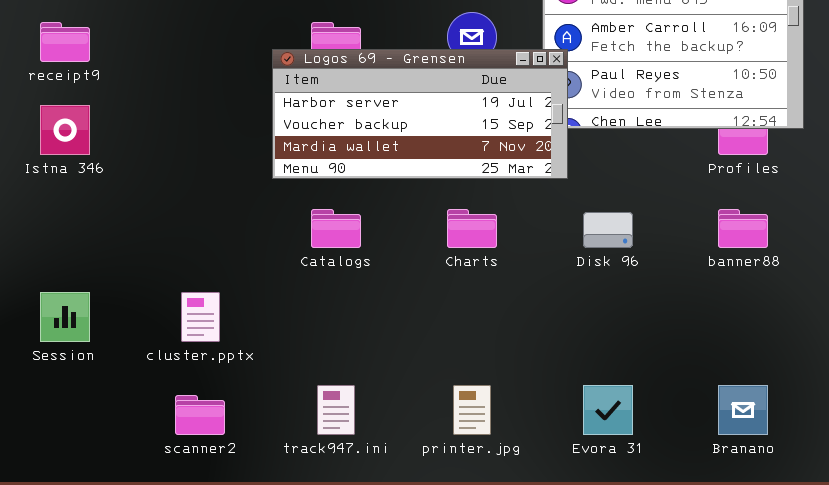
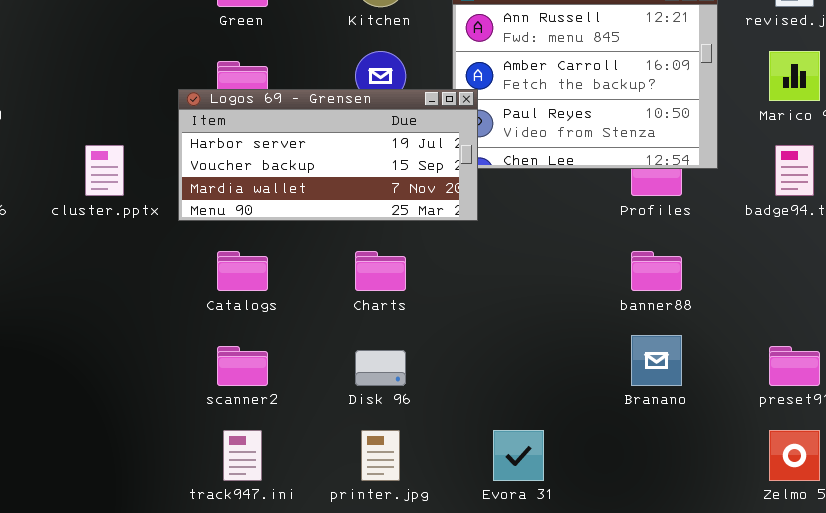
Disk 96: [583,212,633,248] -> [355,350,406,386], moved
cluster.pptx: [181,292,220,342] -> [85,145,124,196], moved
Branano: [718,385,768,435] -> [631,335,682,386], moved
scanner2: [175,395,225,435] -> [217,346,268,386], moved

